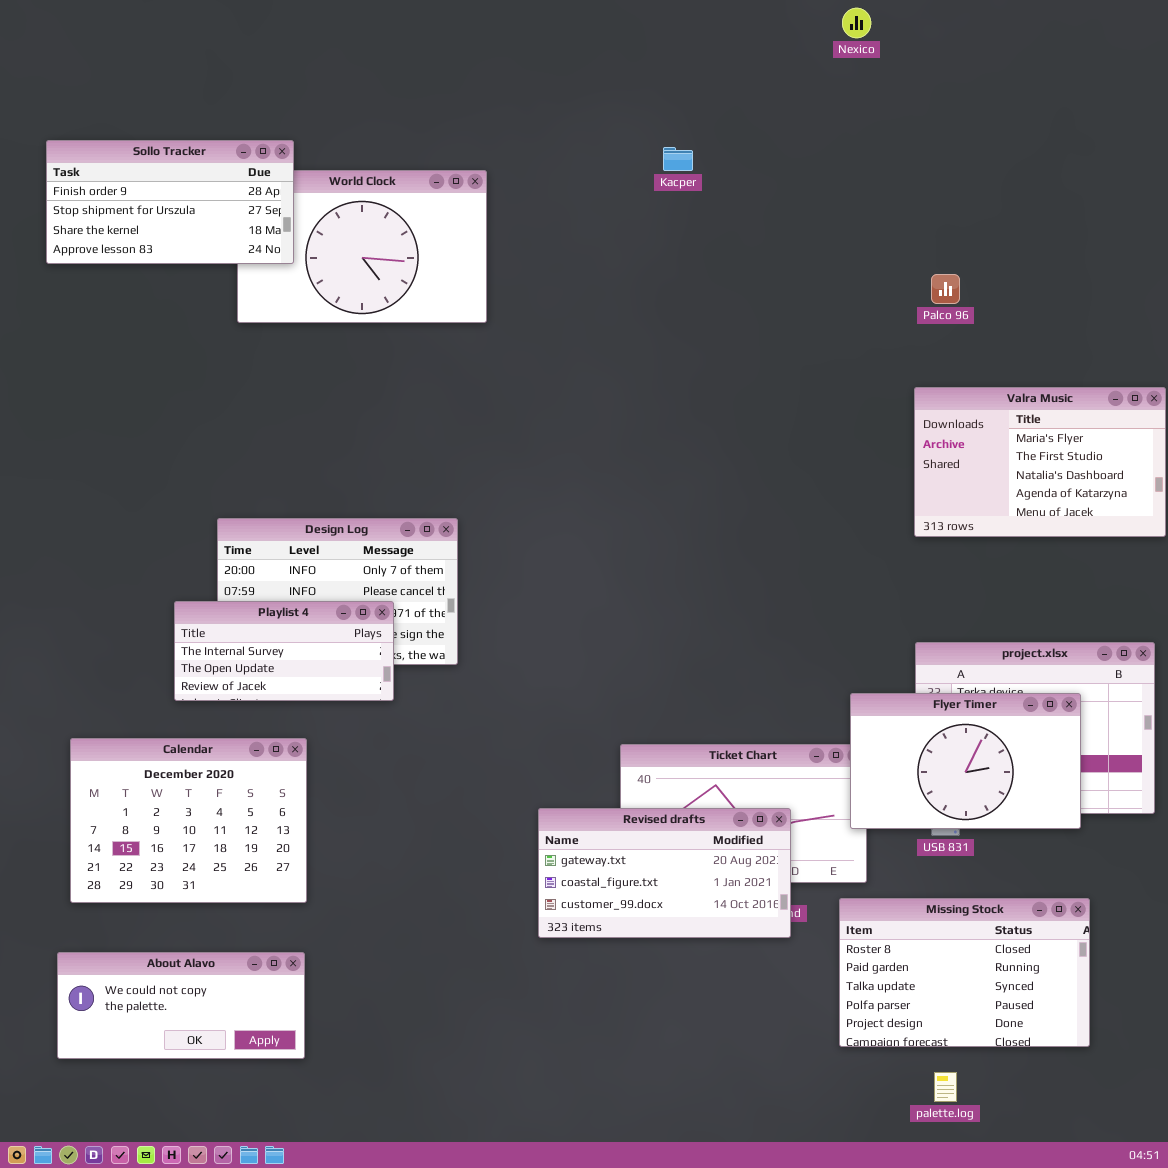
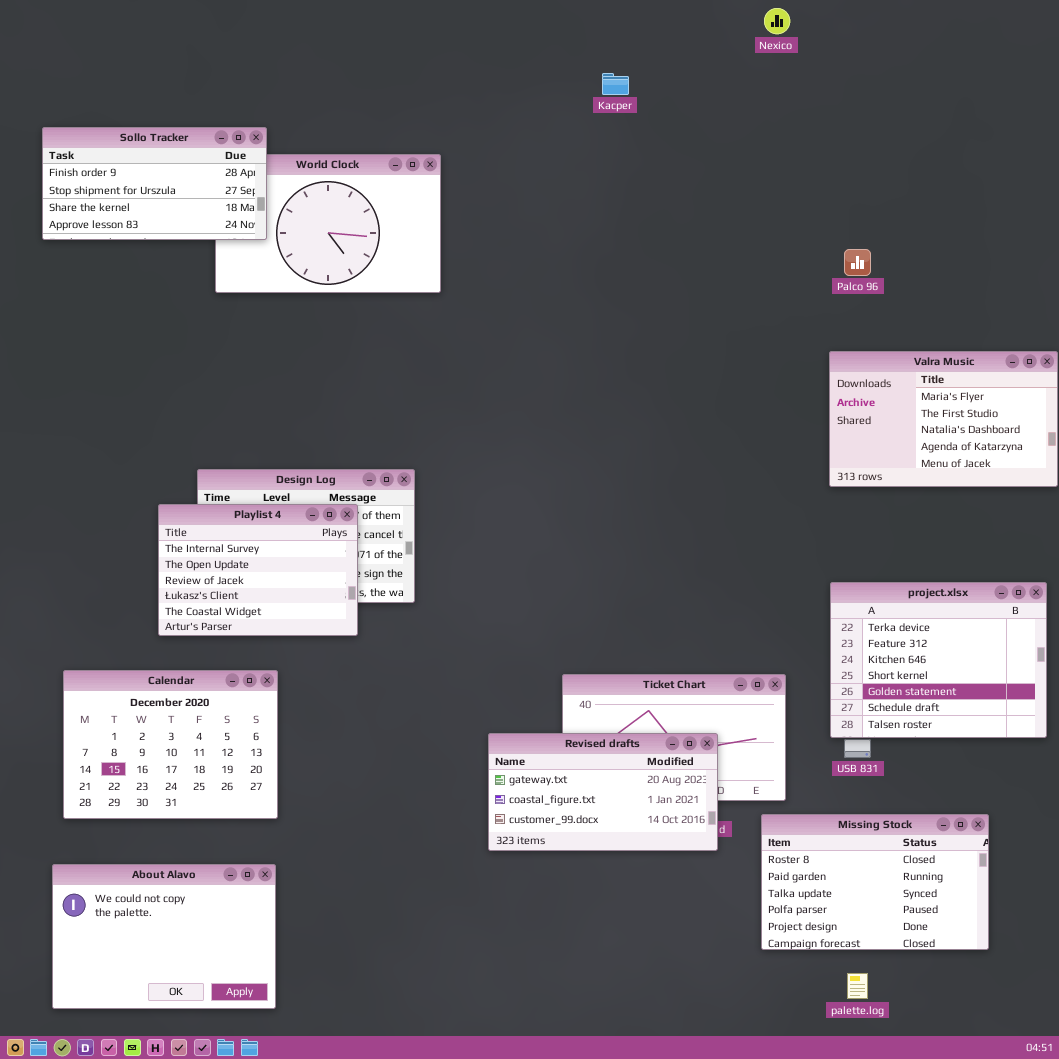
Kacper: [663,147,693,171] -> [602,73,629,95], moved
Playlist 4: [174,601,394,701] -> [158,504,358,636], resized
Flyer Timer: [850,693,1081,829] -> none, closed
About Alavo: [57,952,305,1059] -> [52,864,276,1009], resized

